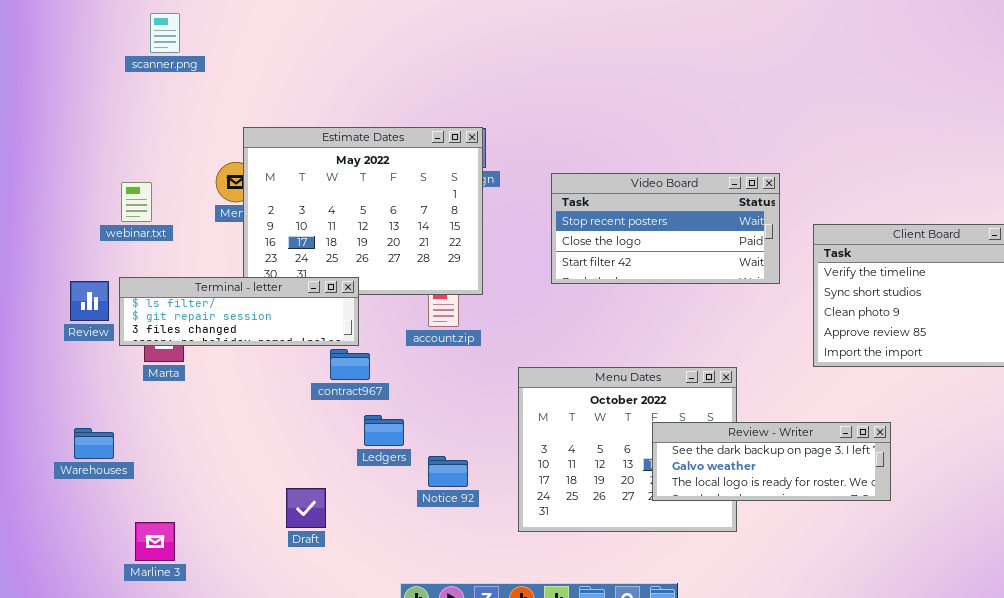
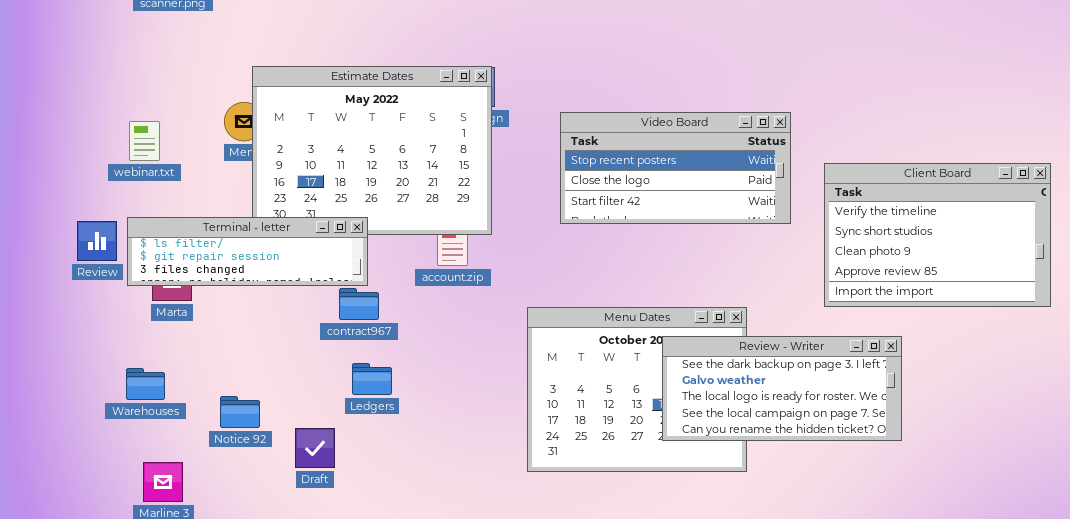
Ledgers: [364,415,404,446] -> [352,363,392,395], moved
Review - Writer: [652,422,891,501] -> [662,336,902,441], resized
Warehouses: [74,428,114,459] -> [126,368,165,400], moved
Notice 92: [428,456,468,487] -> [220,396,260,428], moved

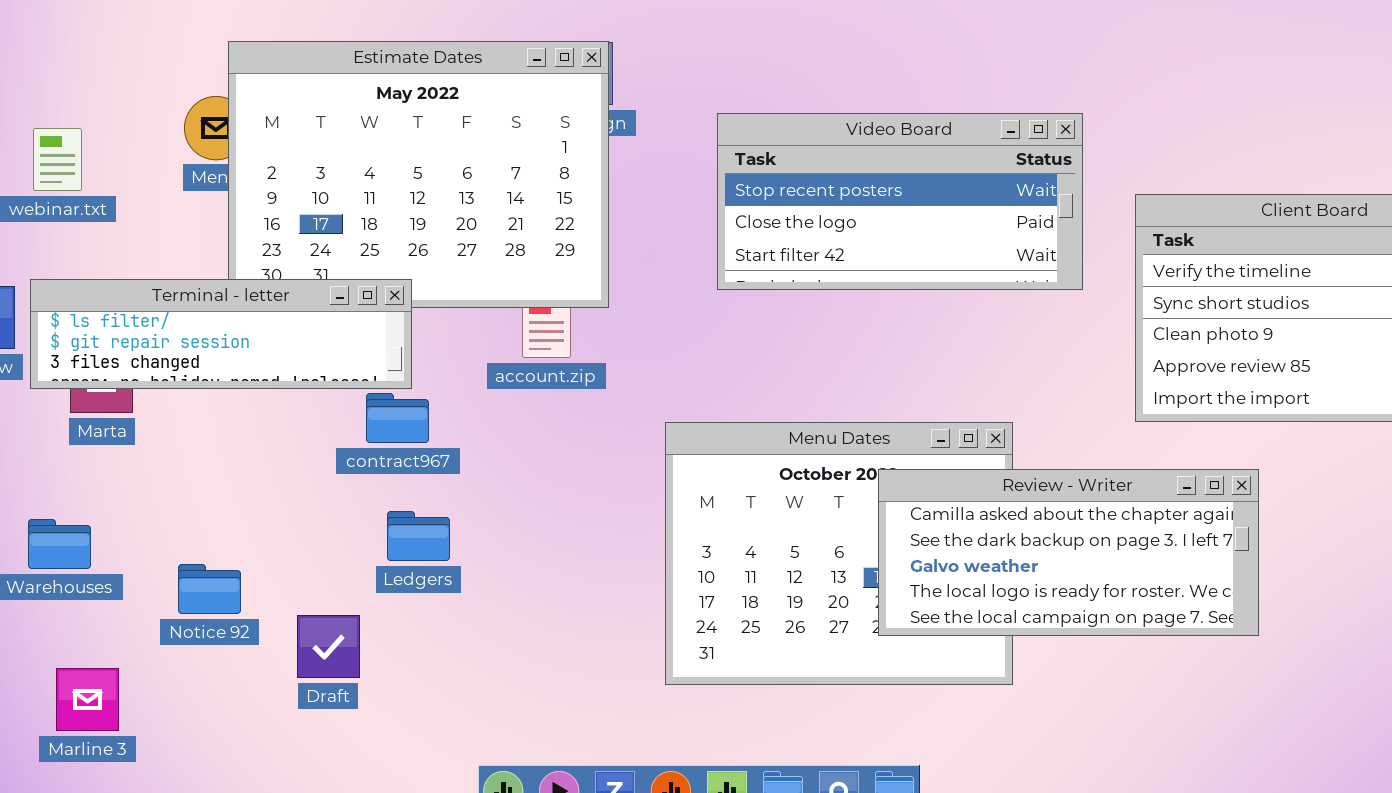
Review - Writer: [662,336,902,441] -> [878,469,1259,636], scrolled up 1 row

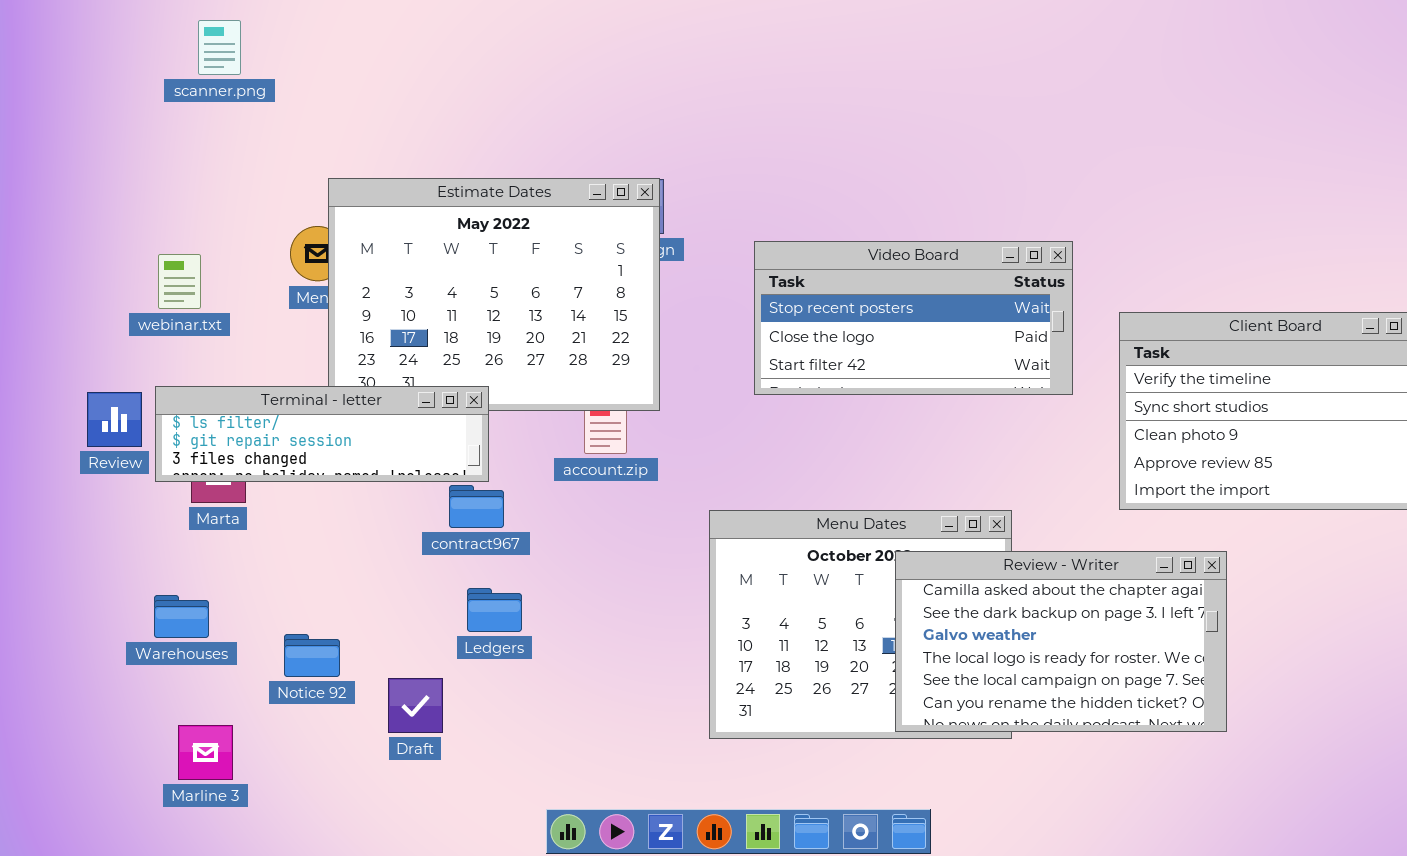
Review - Writer: [878,469,1259,636] -> [895,551,1227,732], resized

